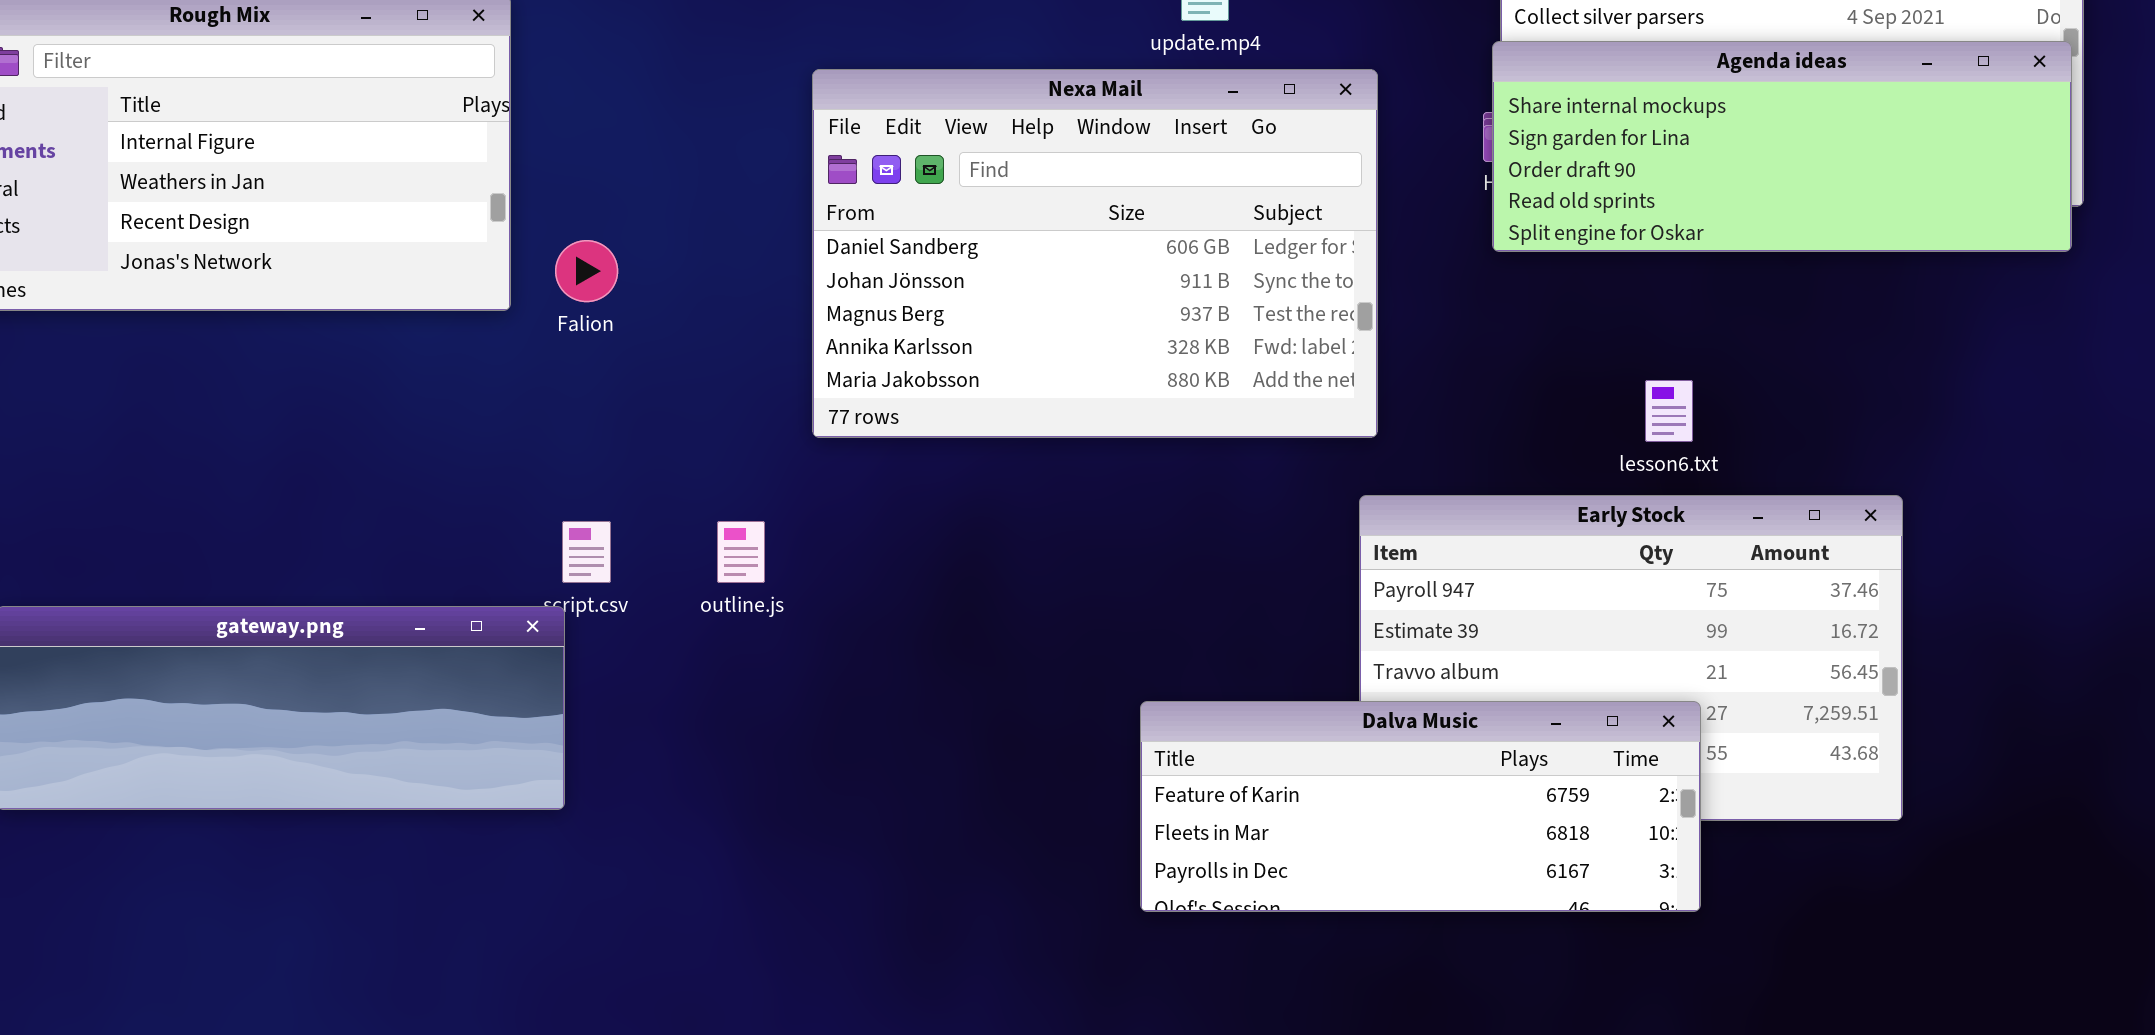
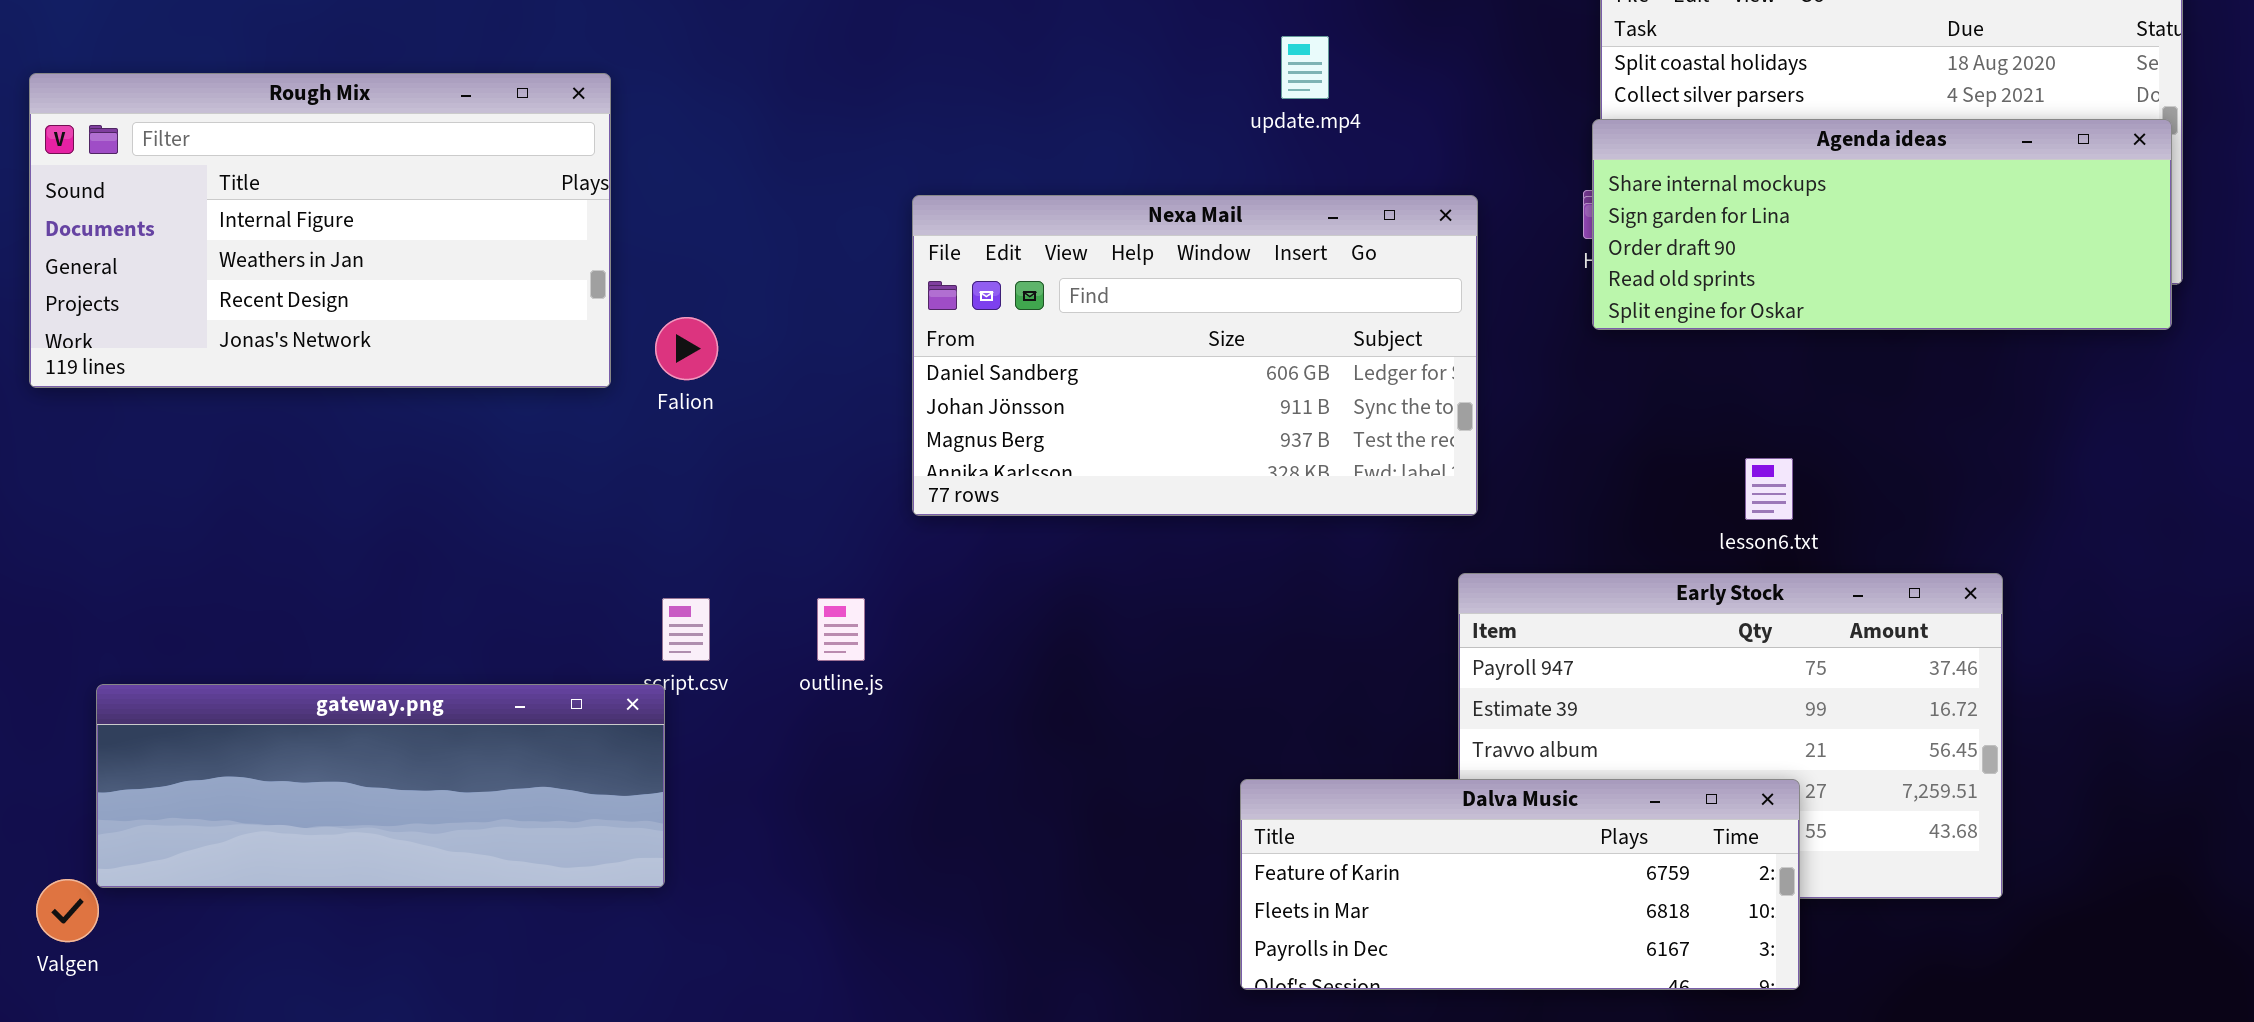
Nexa Mail: [812,69,1378,438] -> [912,195,1478,516], resized

